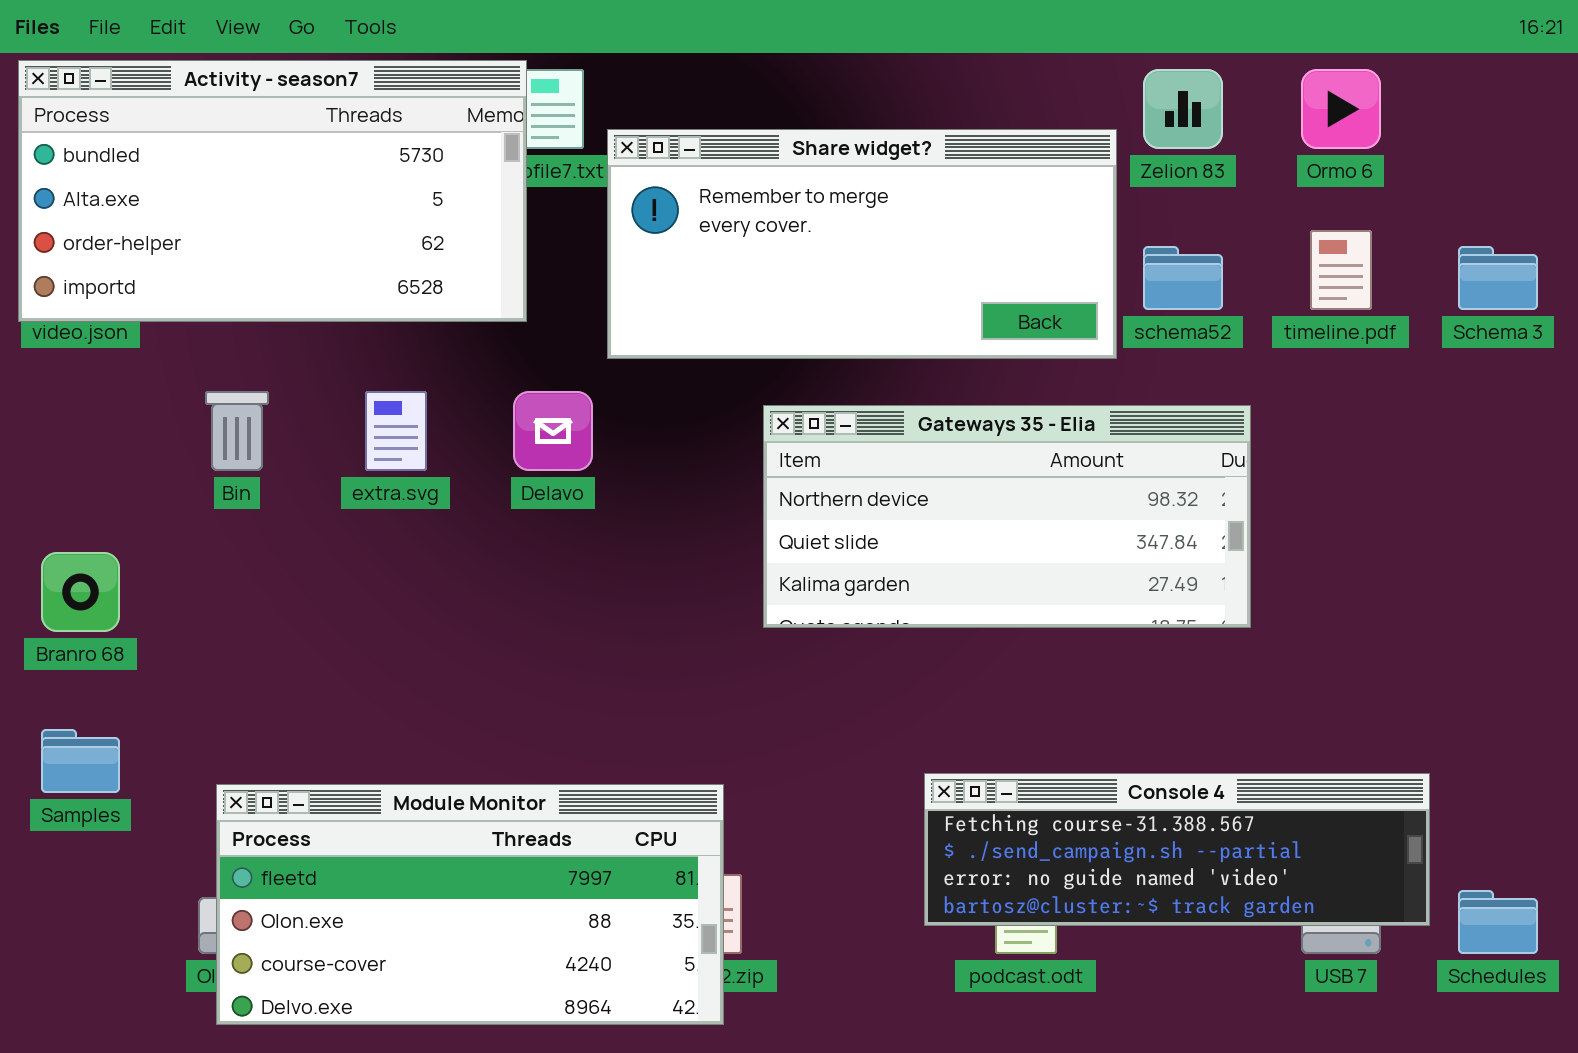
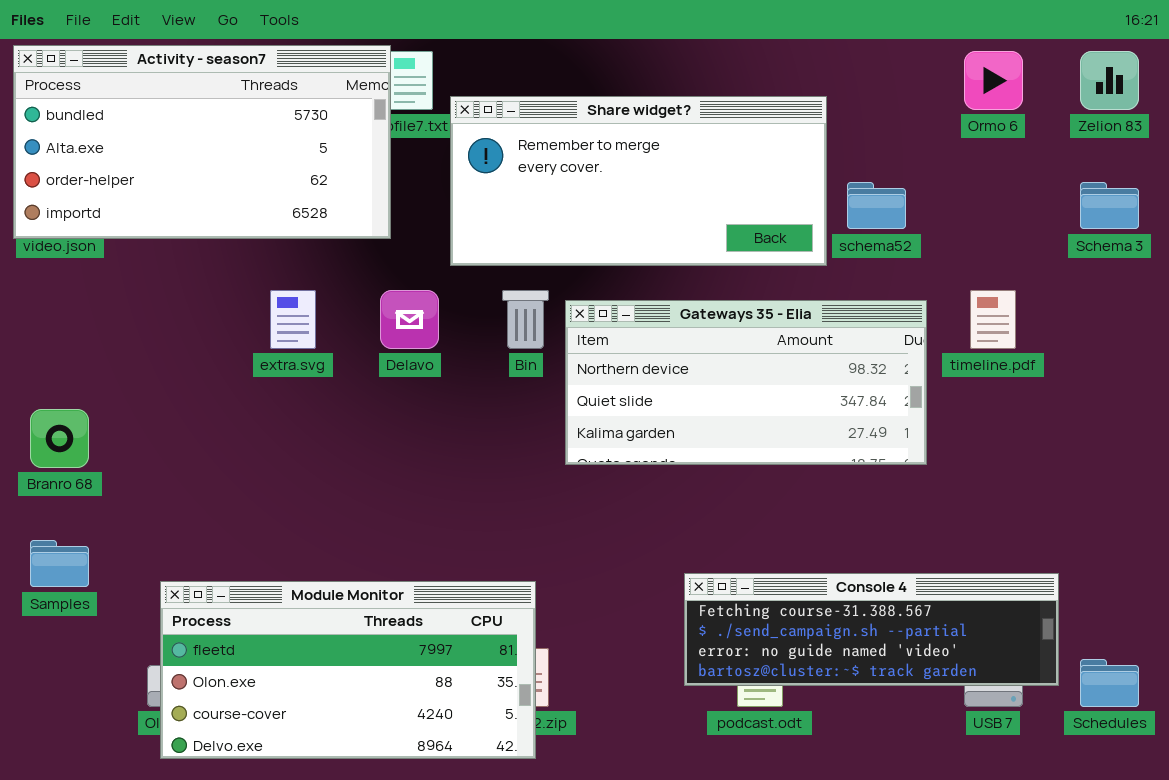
Zelion 83: [1143,69,1223,149] -> [1080,51,1139,110], moved
timeline.pdf: [1310,230,1372,310] -> [970,290,1016,349], moved
Bin: [205,391,269,471] -> [502,290,549,349], moved

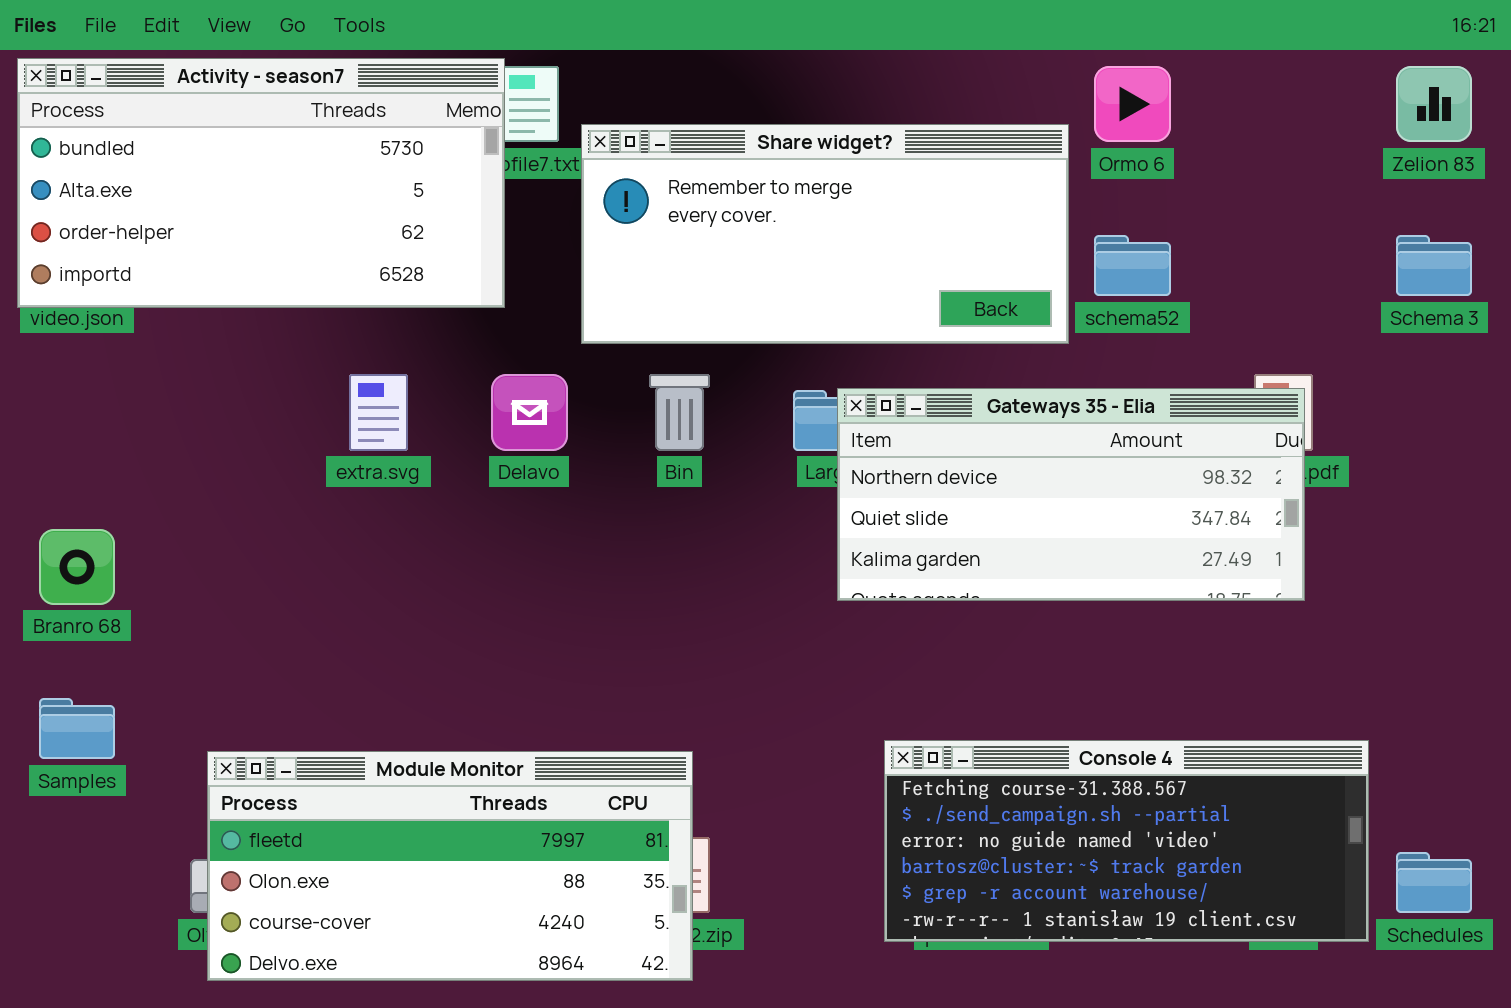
Ormo 6: [964,51,1023,110] -> [1094,66,1171,142], moved
Gateways 35 - Elia: [565,300,927,465] -> [837,388,1305,601], moved
Console 4: [684,573,1059,686] -> [884,740,1369,942], resized

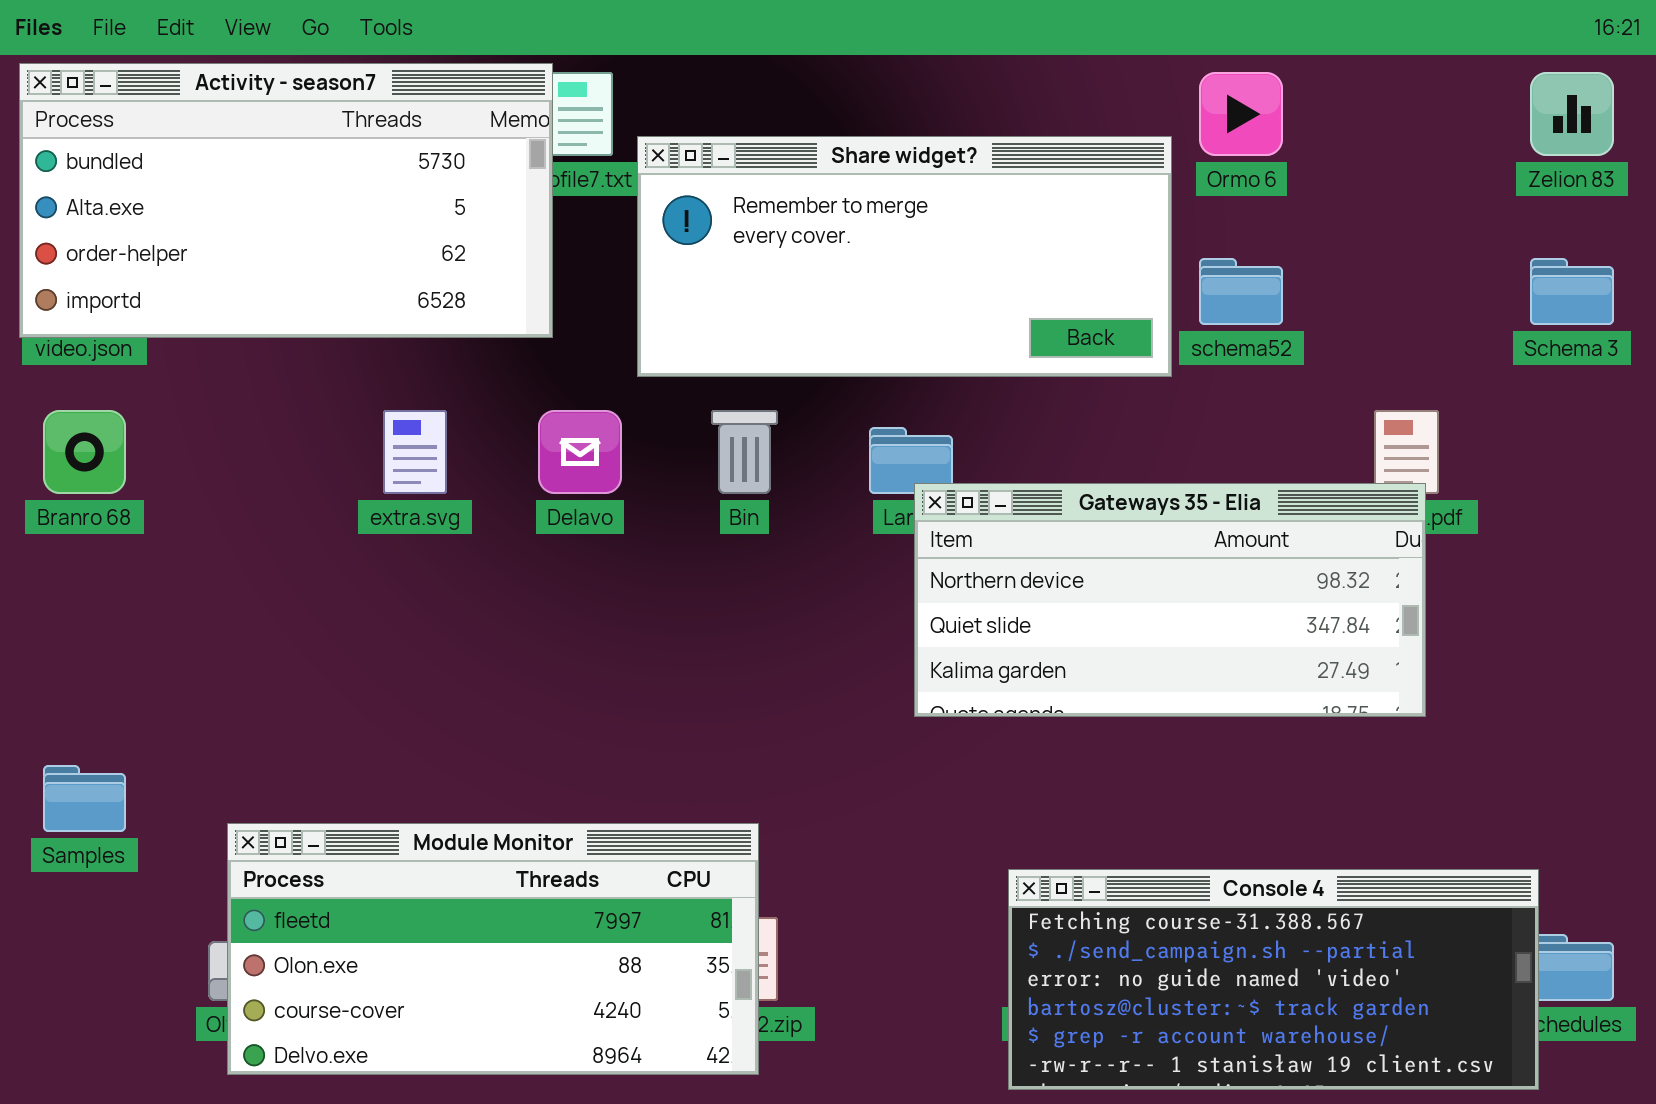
Gateways 35 - Elia: [837,388,1305,601] -> [914,483,1426,717], moved
Branro 68: [39,529,115,605] -> [43,410,126,494], moved
Console 4: [884,740,1369,942] -> [1008,869,1539,1090], moved

